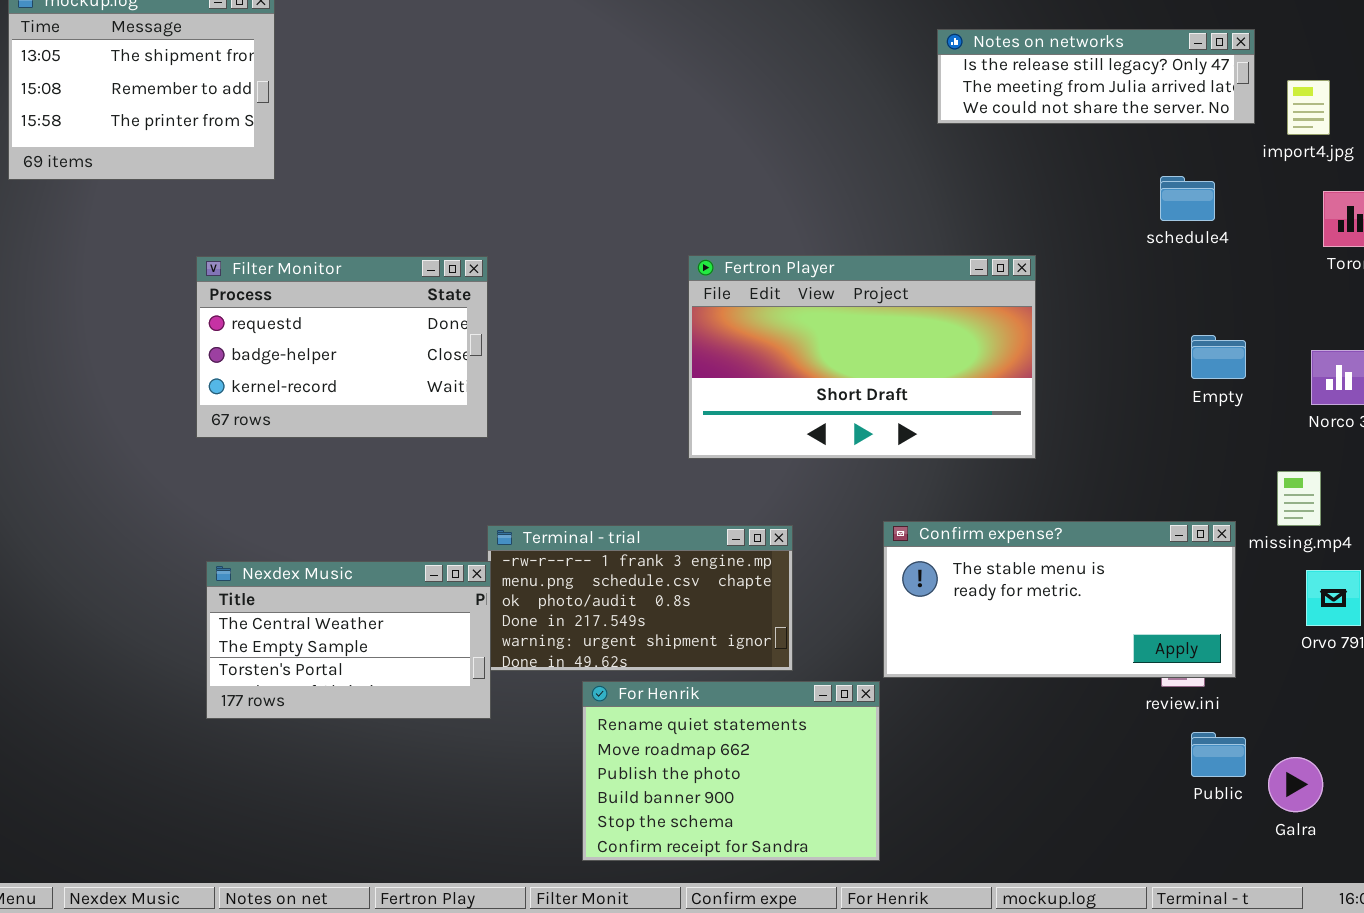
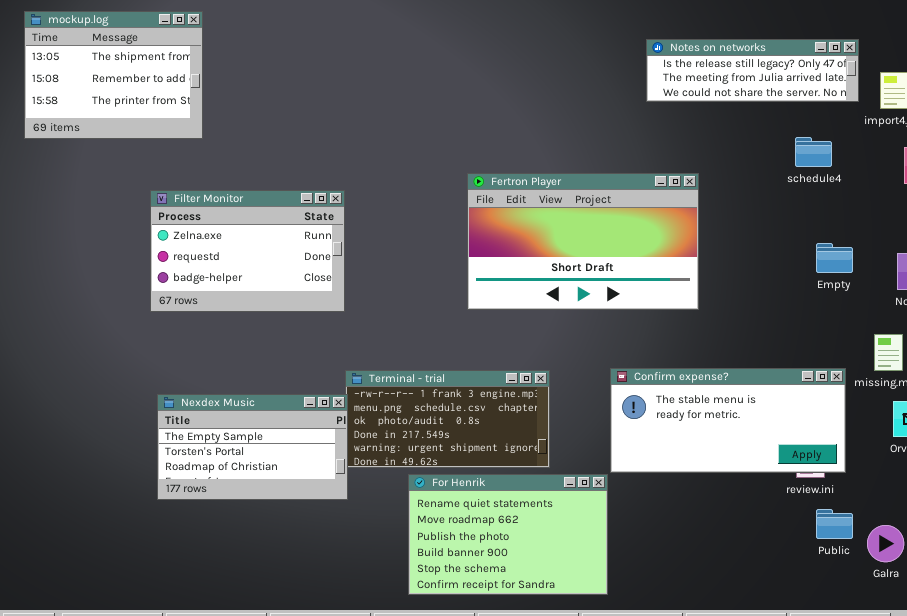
Fertron Player: [688,255,1036,459] -> [467,173,699,310], moved
Filter Monitor: [196,256,488,438] -> [150,190,345,312], scrolled up 1 row
Nexdex Music: [206,561,491,719] -> [157,394,348,500], scrolled down 1 row

